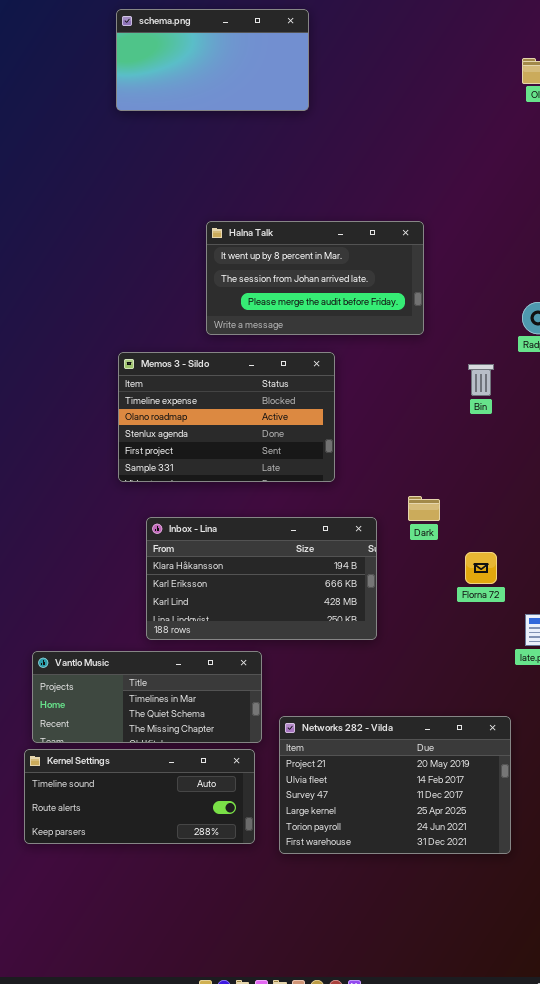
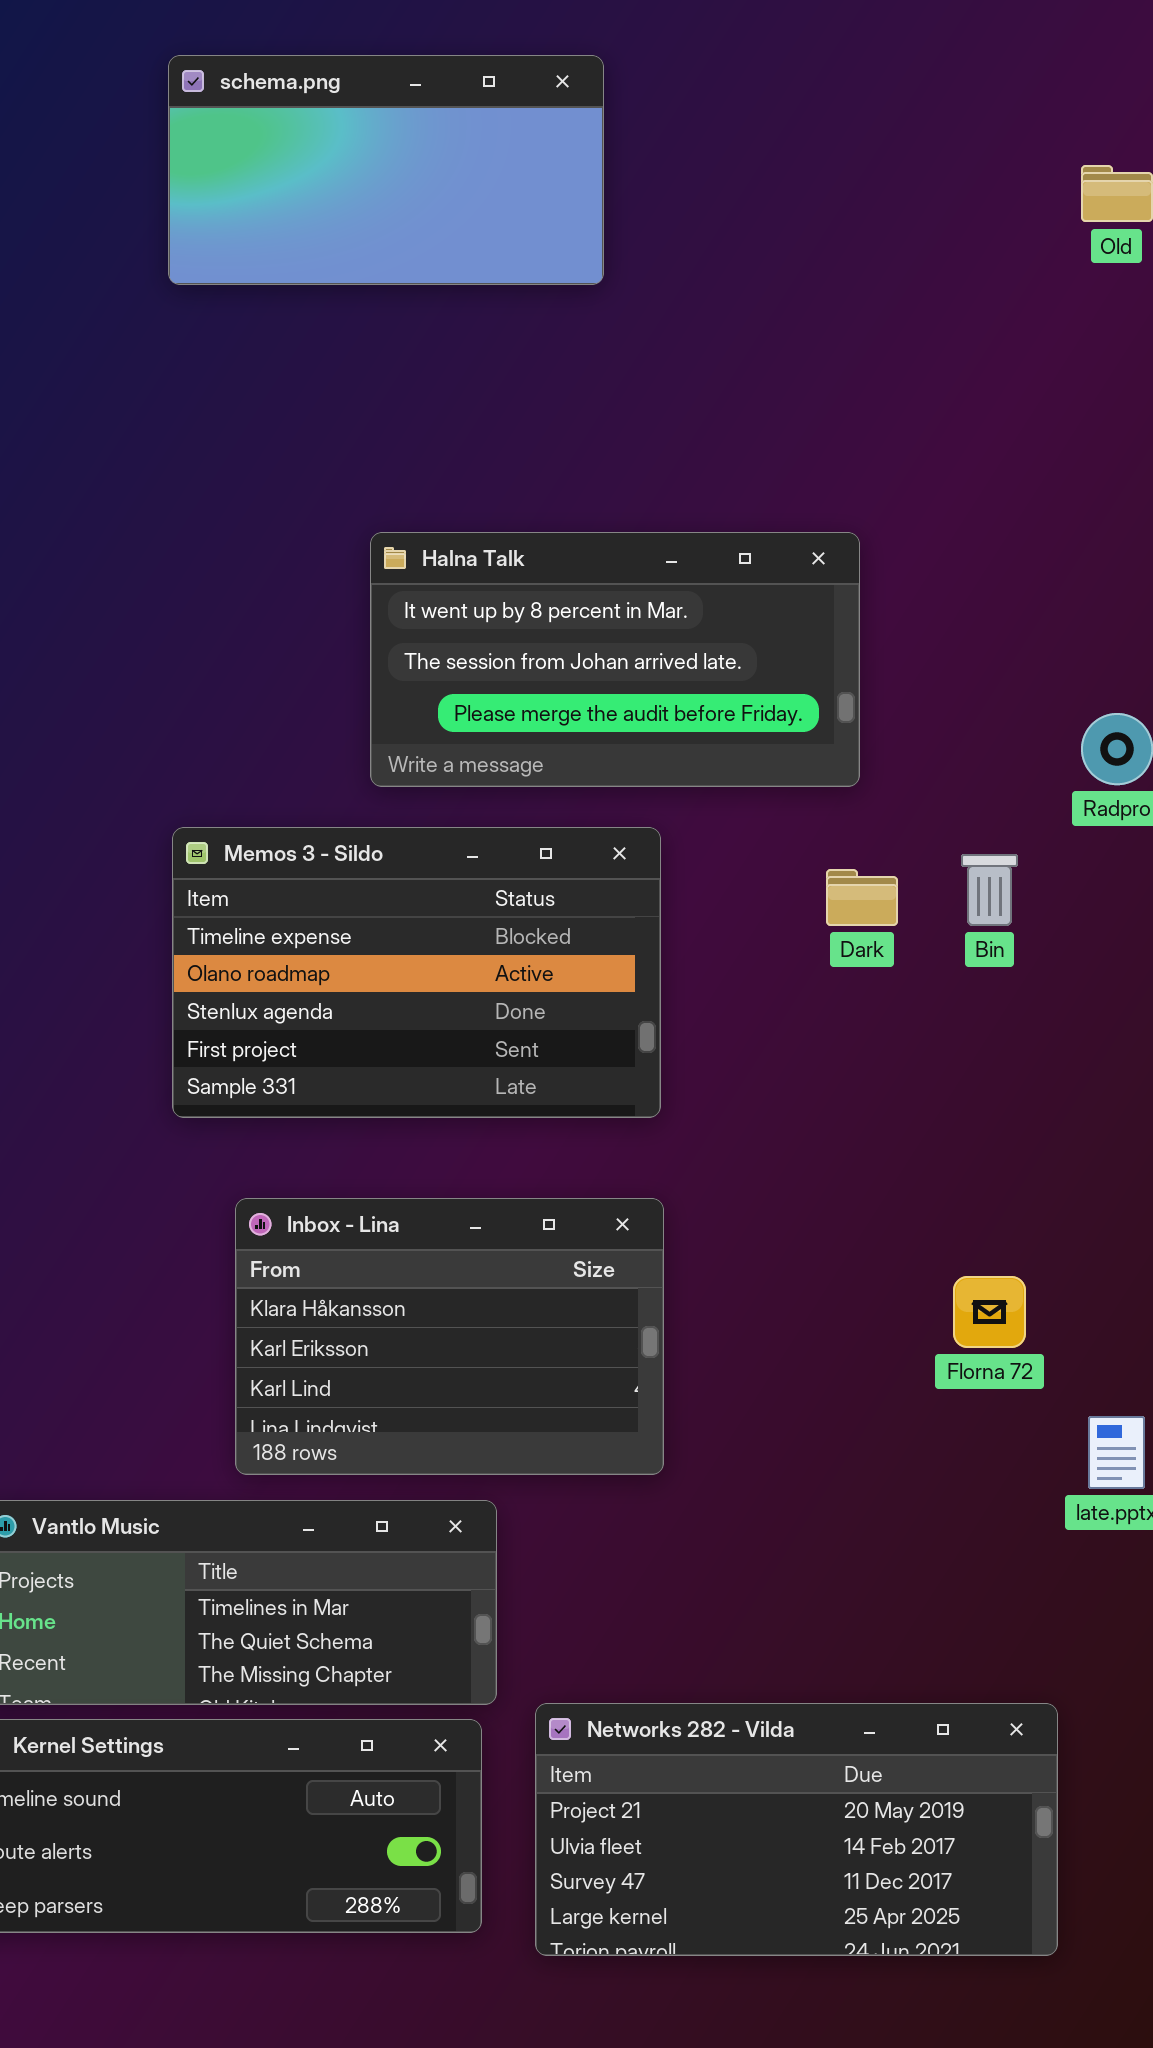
Dark: [408,496,440,521] -> [826,869,898,926], moved
Inbox - Lina: [146,517,377,640] -> [235,1198,664,1475], resized
Networks 282 - Vilda: [279,716,511,854] -> [535,1703,1058,1956], resized

